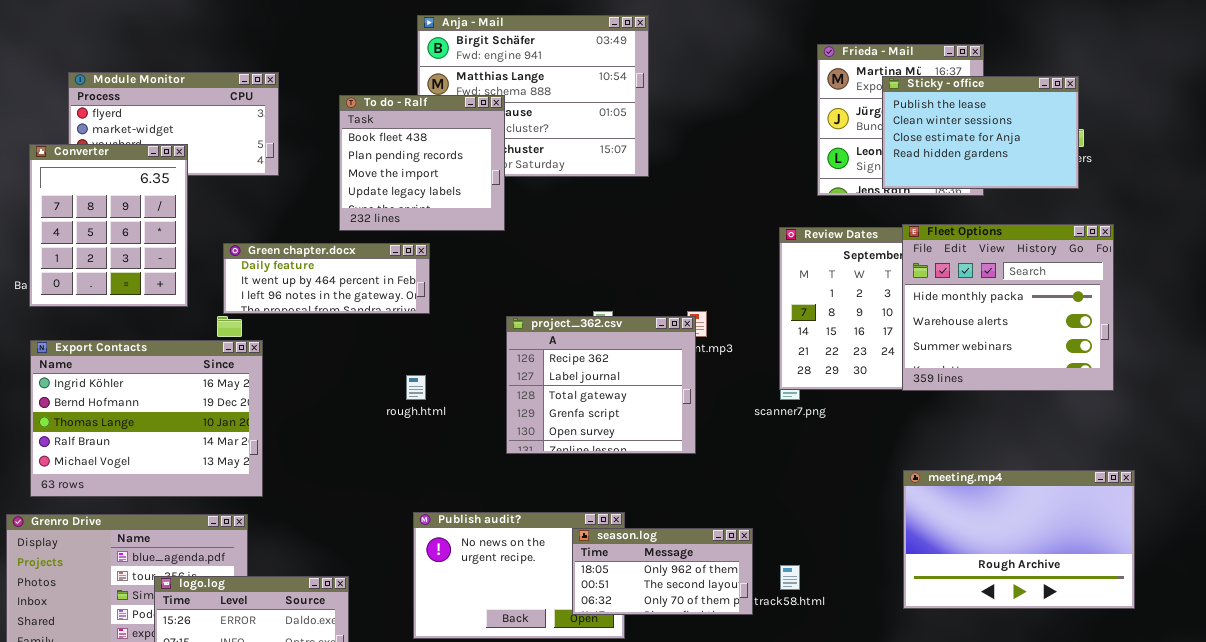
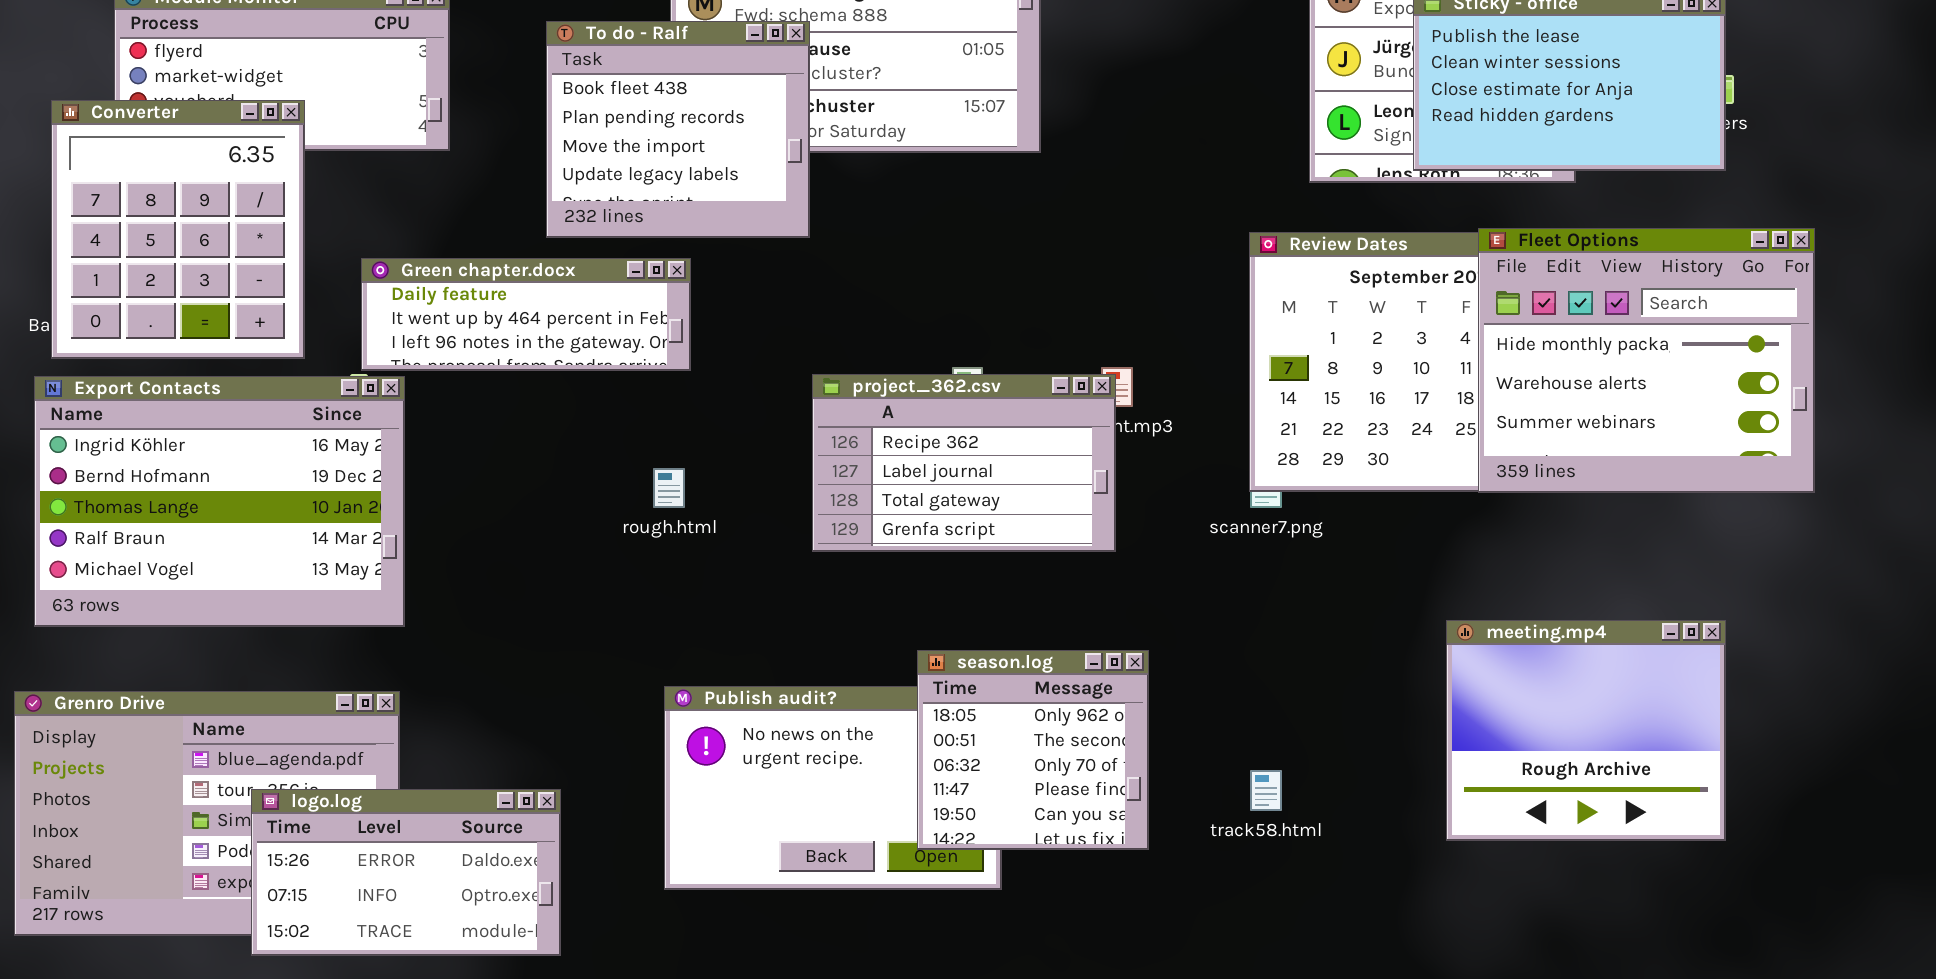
Fleet Options: [902,224,1114,391] -> [1478,228,1815,493], moved
project_362.csv: [506,316,696,454] -> [812,374,1116,552], resized
Export Contacts: [30,340,263,497] -> [34,376,405,627], moved
meeting.mp4: [903,470,1135,609] -> [1446,620,1726,841], resized
season.log: [572,528,753,615] -> [917,650,1149,850], resized

